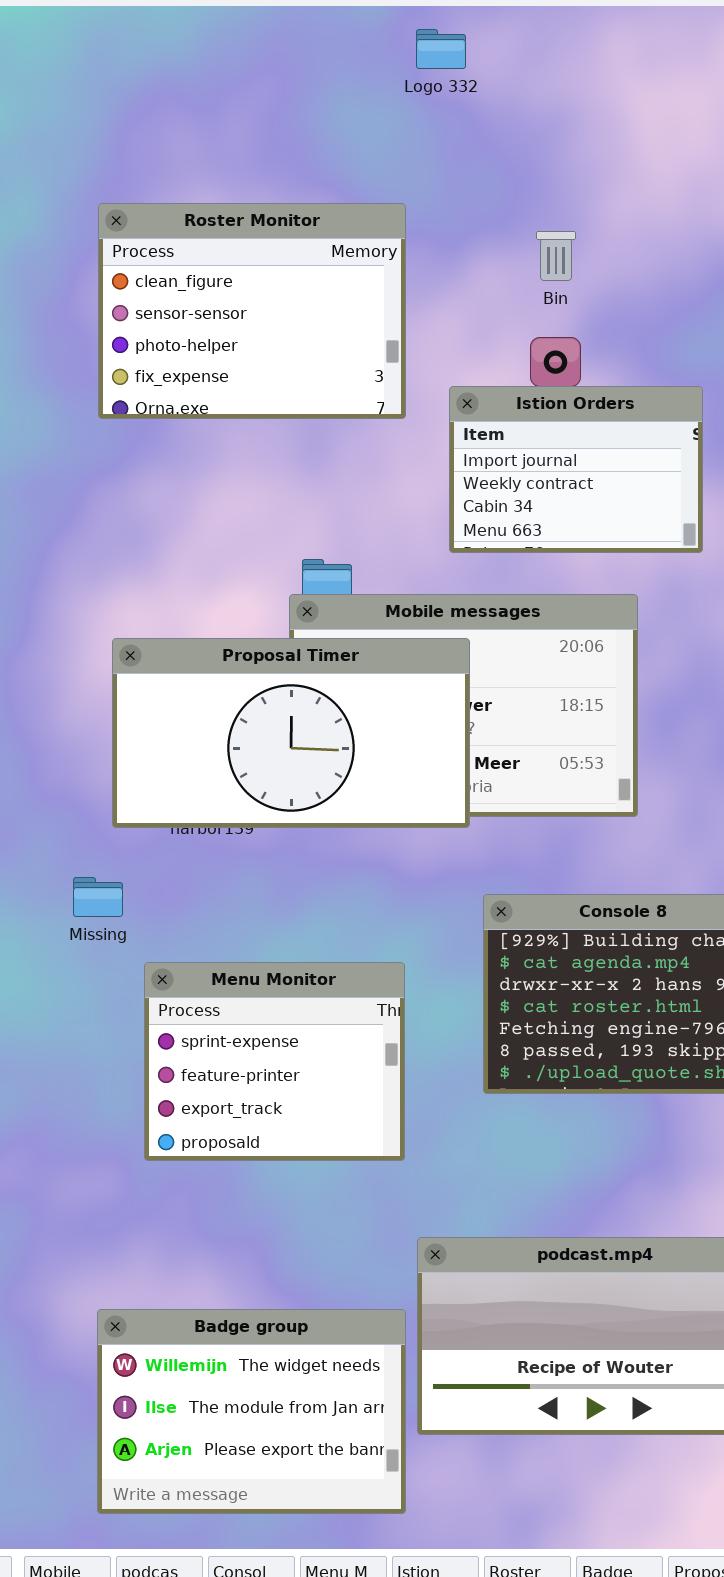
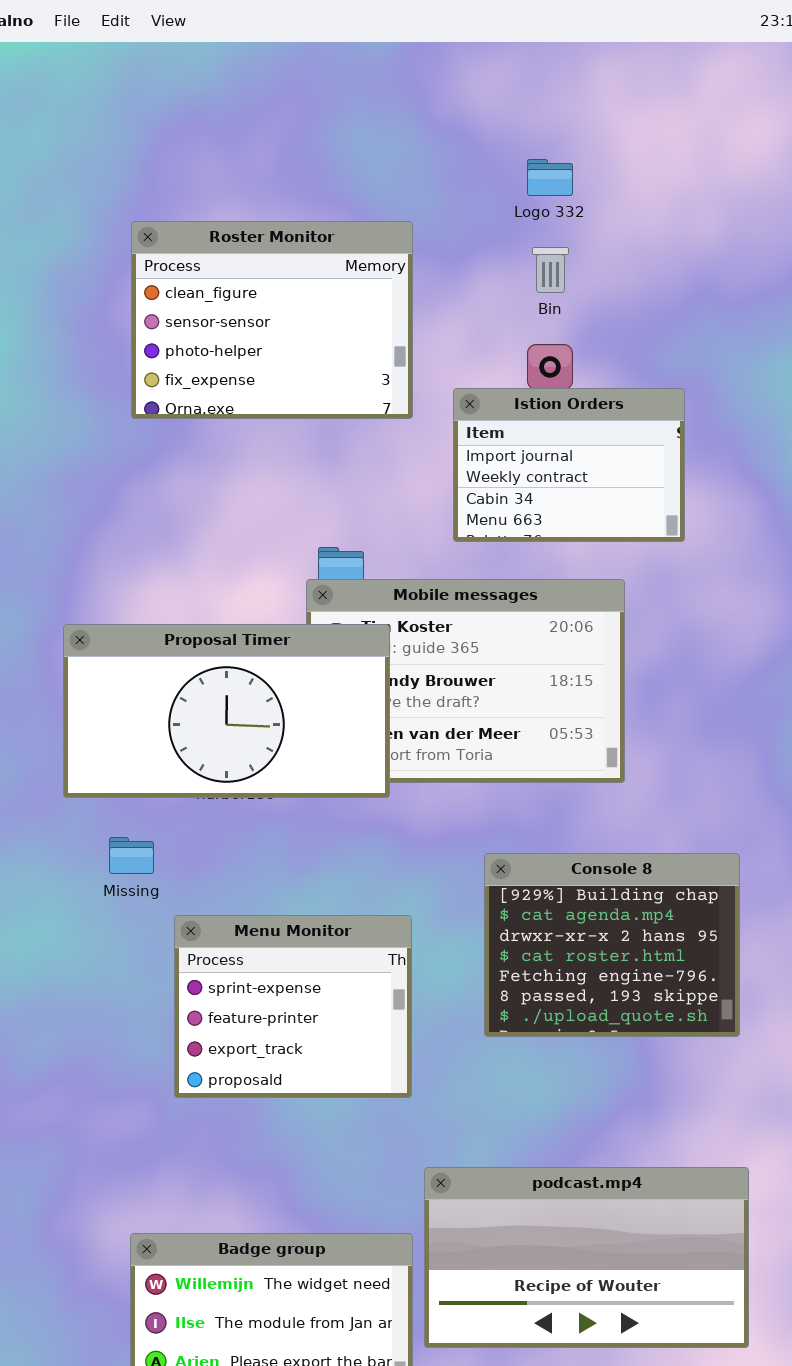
Logo 332: [416,29,466,69] -> [527,159,573,196], moved
Proposal Timer: [112,638,470,828] -> [63,624,390,798], moved

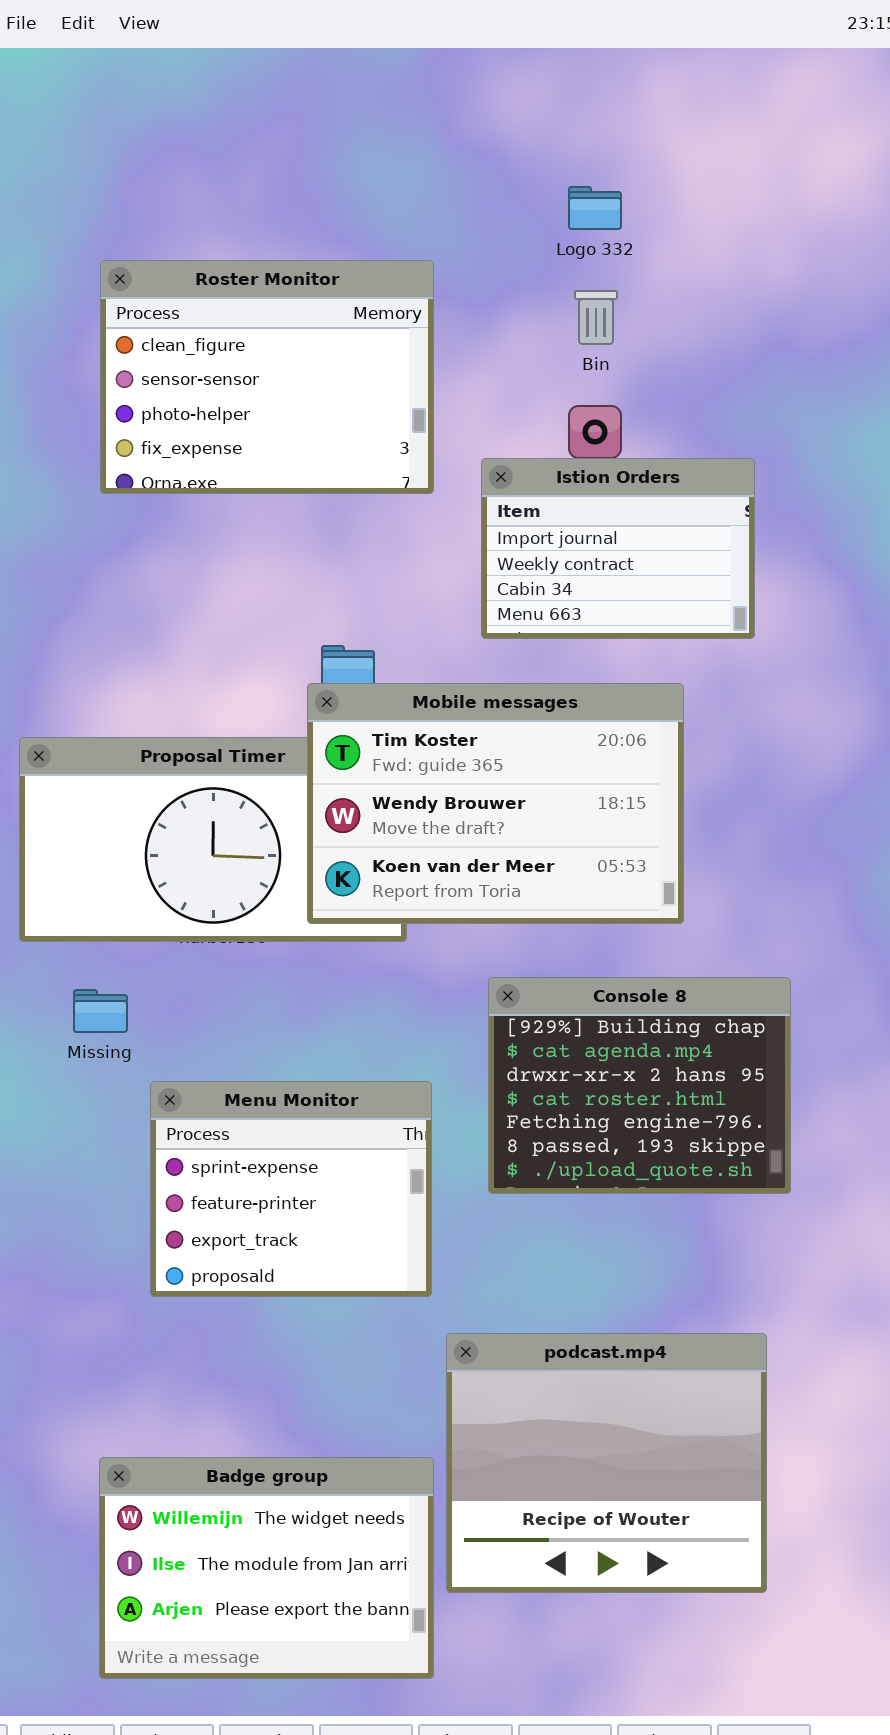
Mobile messages: [306,579,625,783] -> [307,683,684,924], raised
Console 8: [484,853,740,1037] -> [488,977,791,1194], moved
podcast.mp4: [424,1167,749,1348] -> [446,1333,767,1593], resized

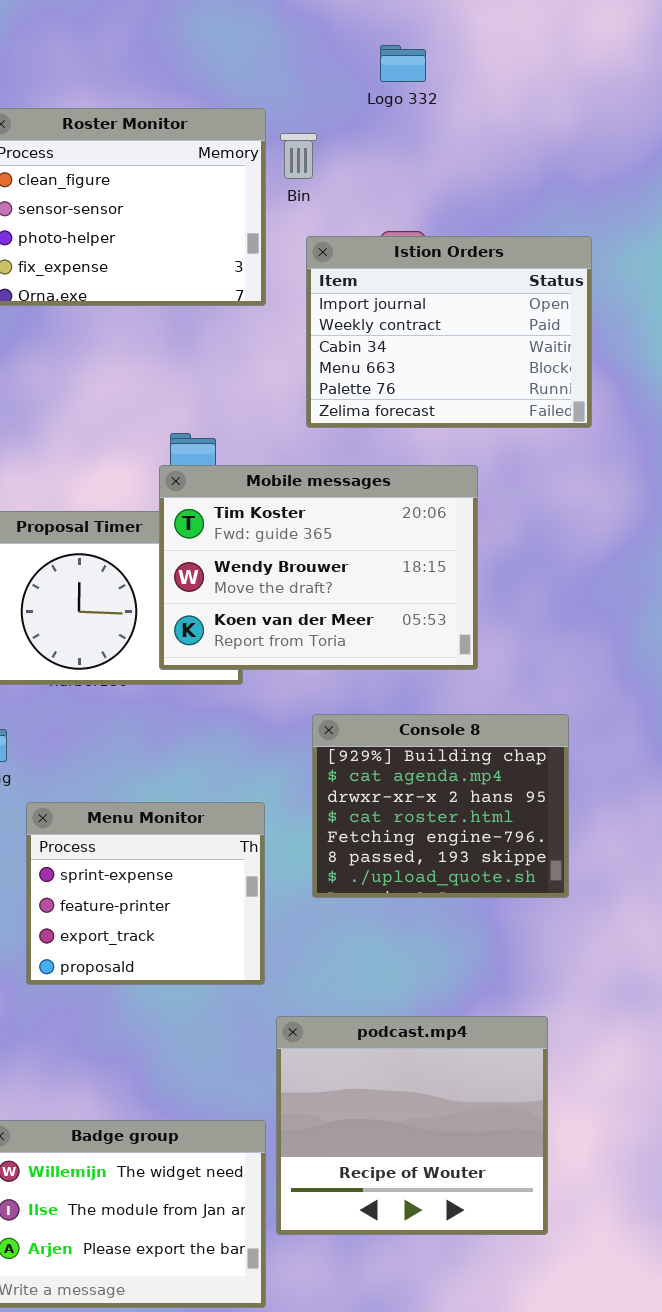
Bin: [574,290,618,345] -> [280,133,317,179], moved
Istion Orders: [481,458,755,639] -> [306,236,592,428], resized

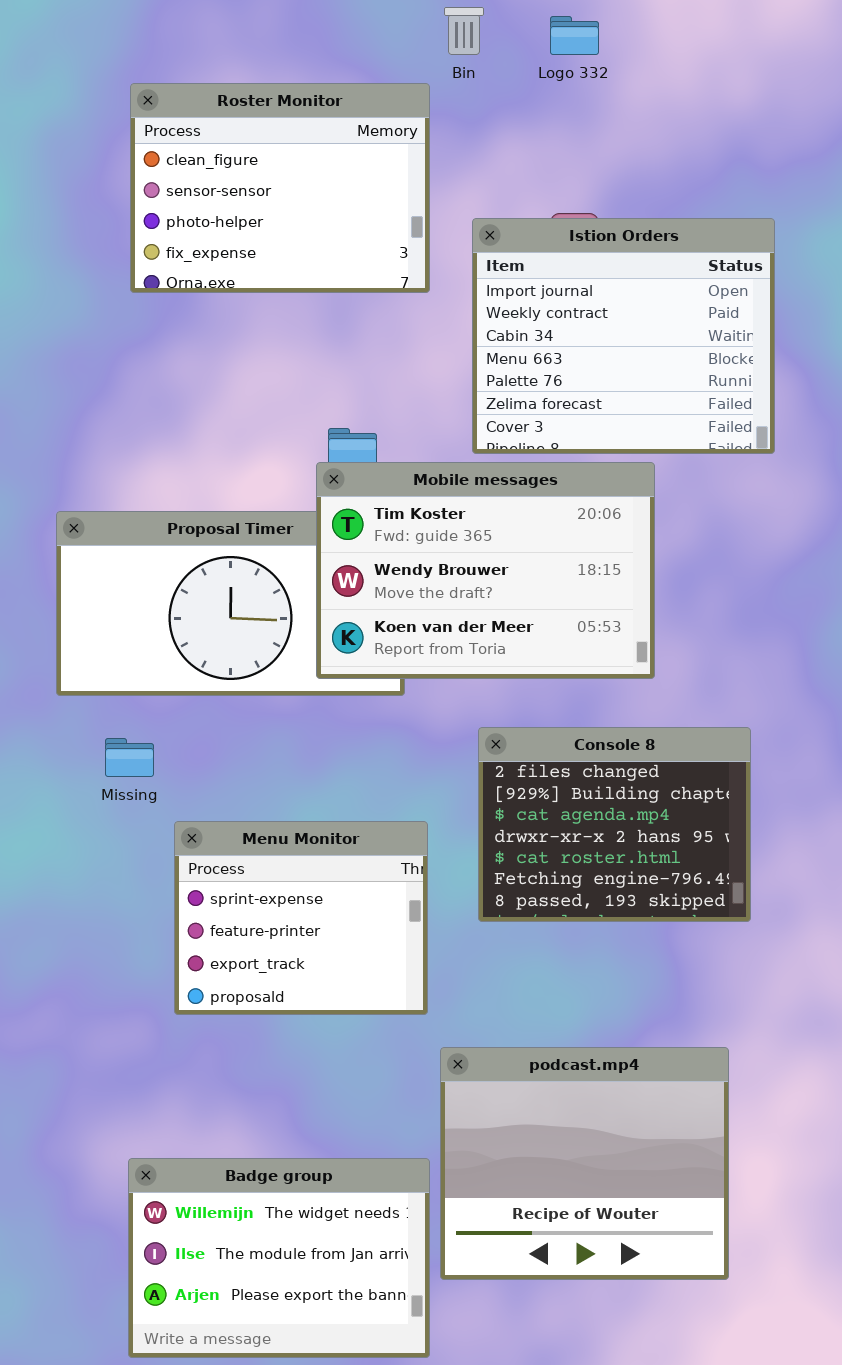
Bin: [280,133,317,179] -> [444,7,484,55], moved
Istion Orders: [306,236,592,428] -> [472,218,775,454], resized
Console 8: [312,714,569,898] -> [478,727,751,922], scrolled up 1 row

